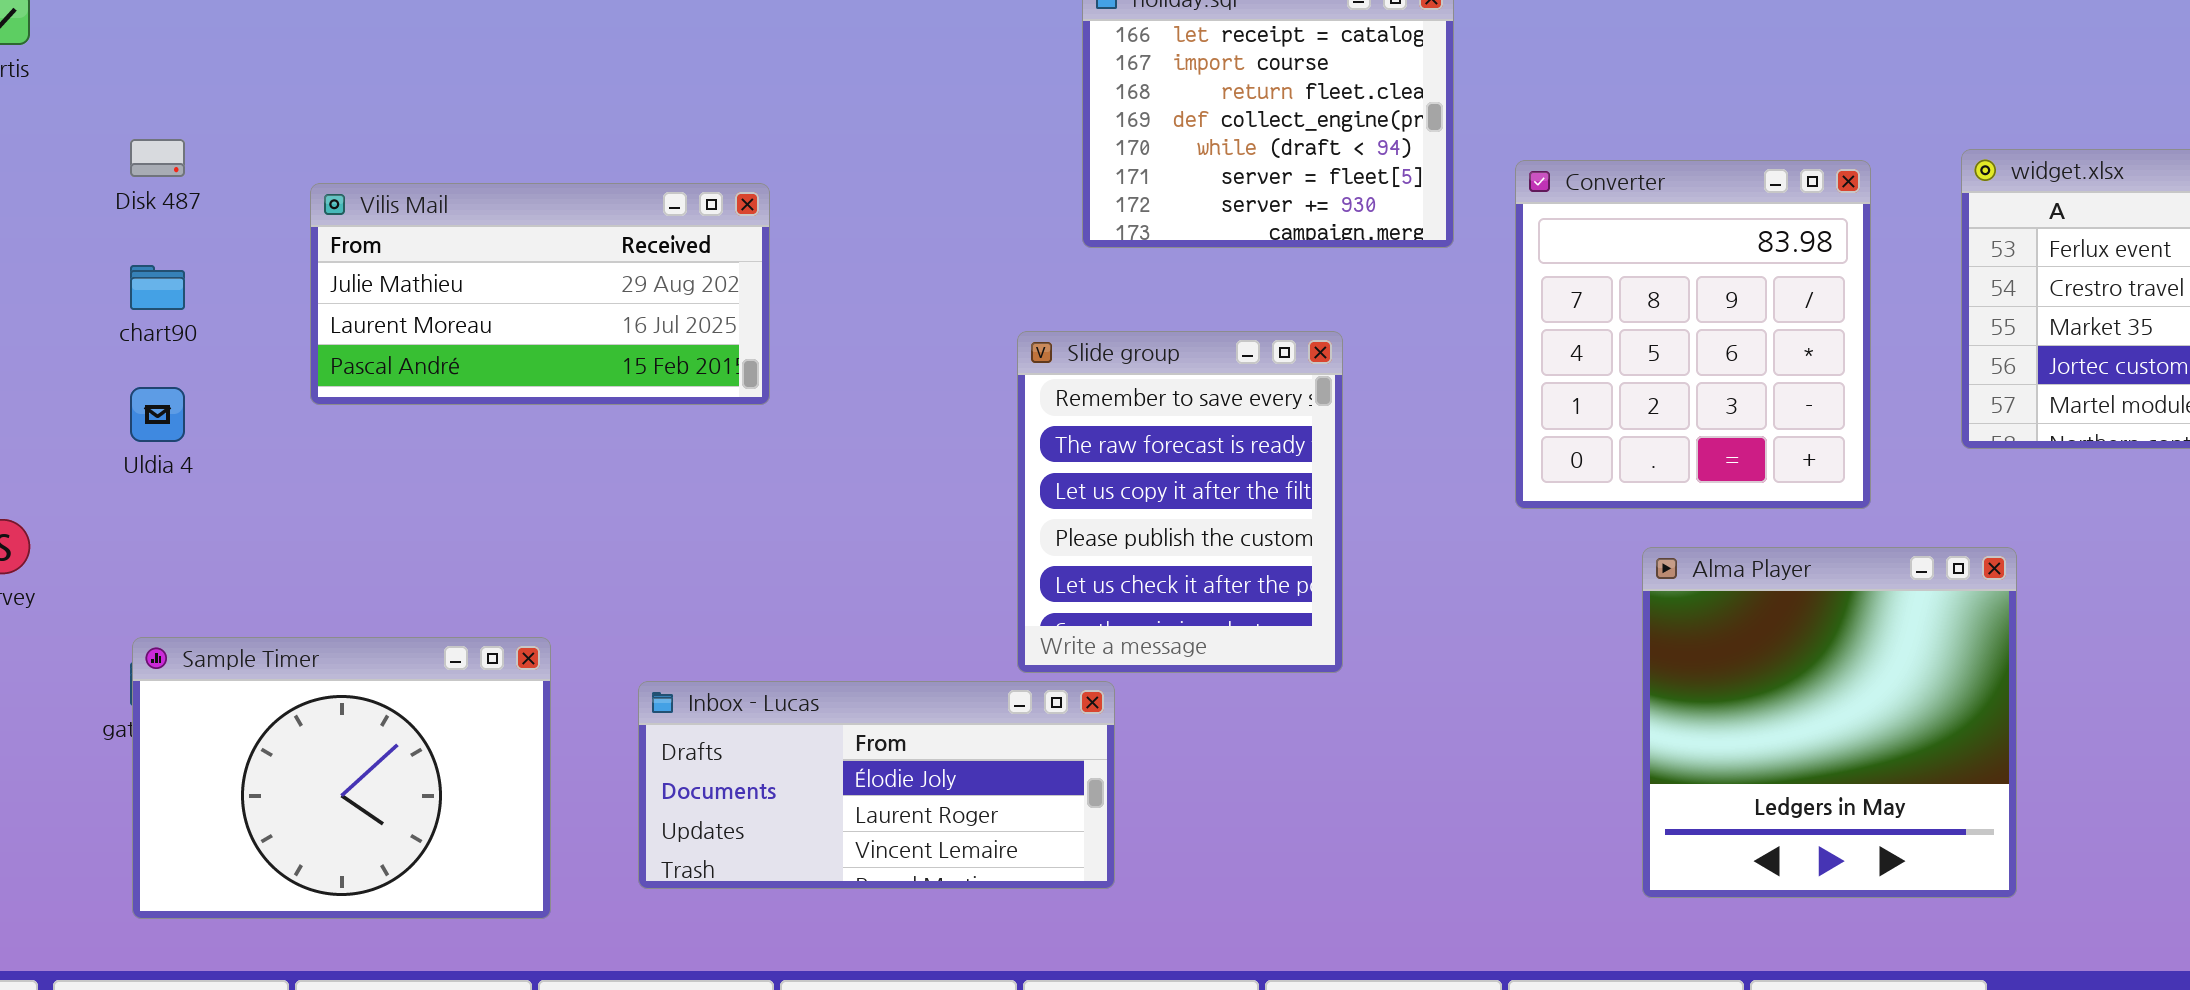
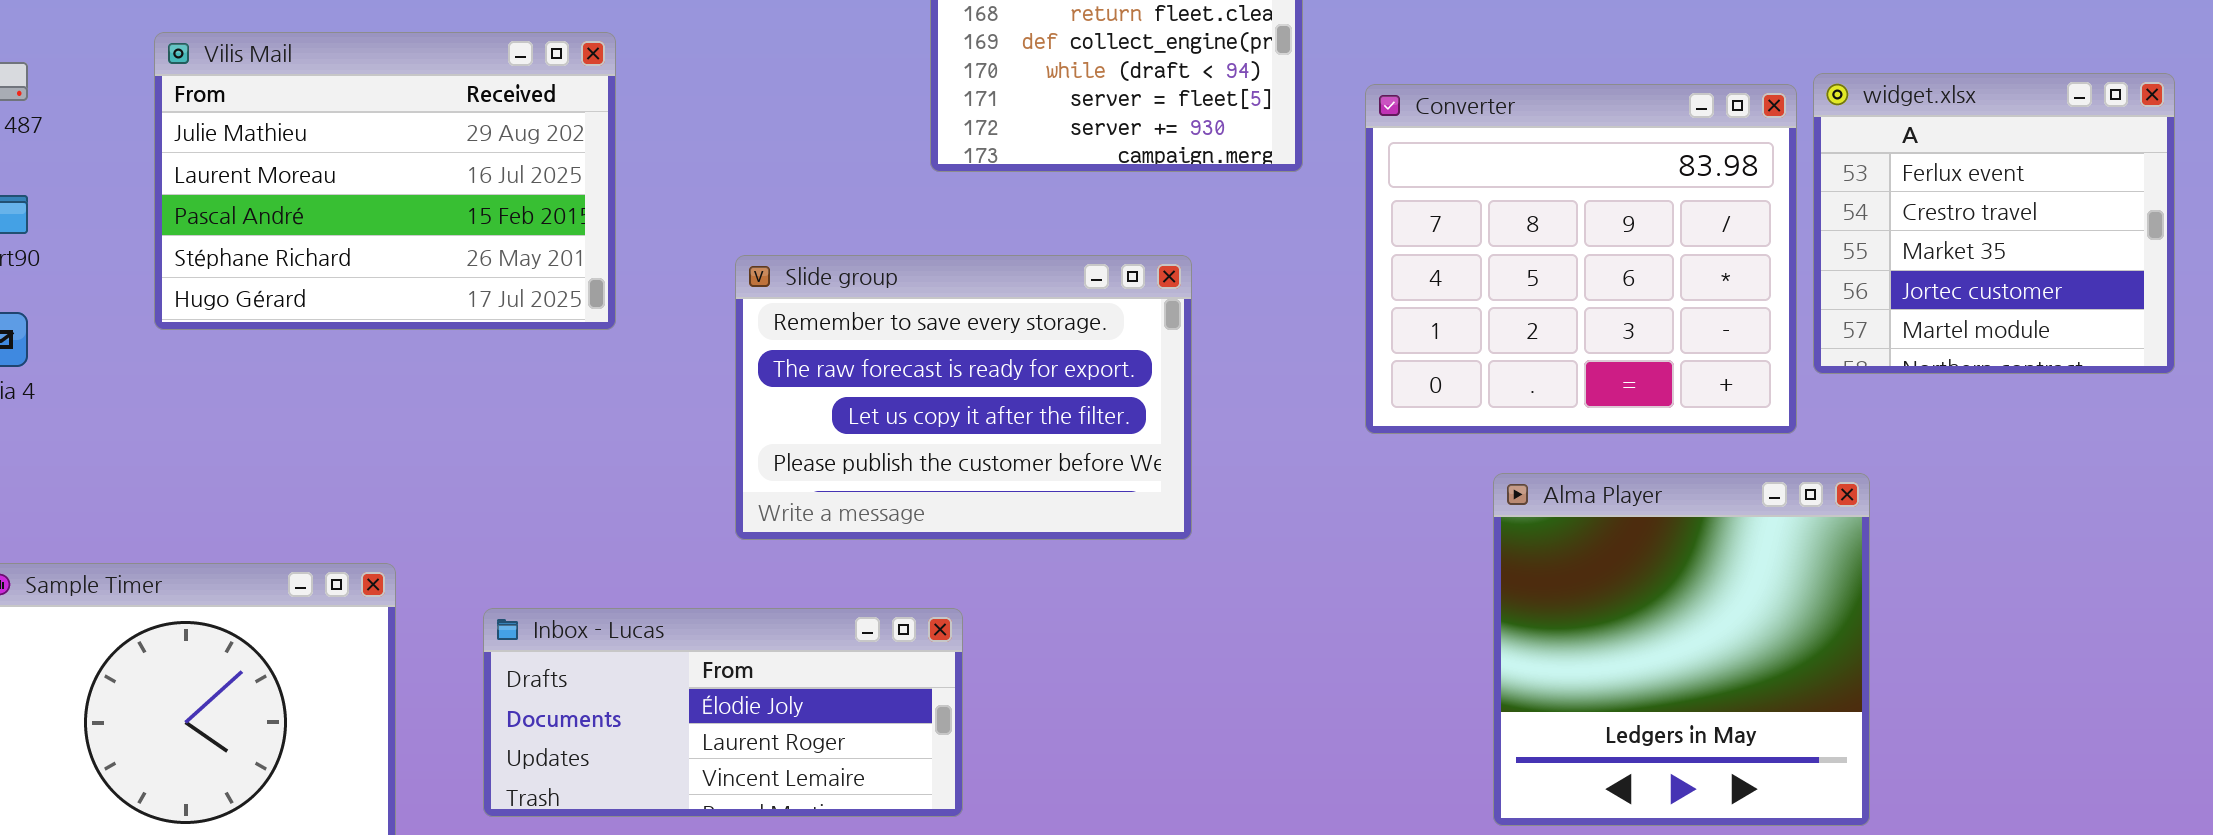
Converter: [1515,160,1871,509] -> [1365,84,1797,434], resized
Vilis Mail: [310,183,770,405] -> [154,32,616,330], resized
Slide group: [1017,331,1343,673] -> [735,255,1192,540], resized

